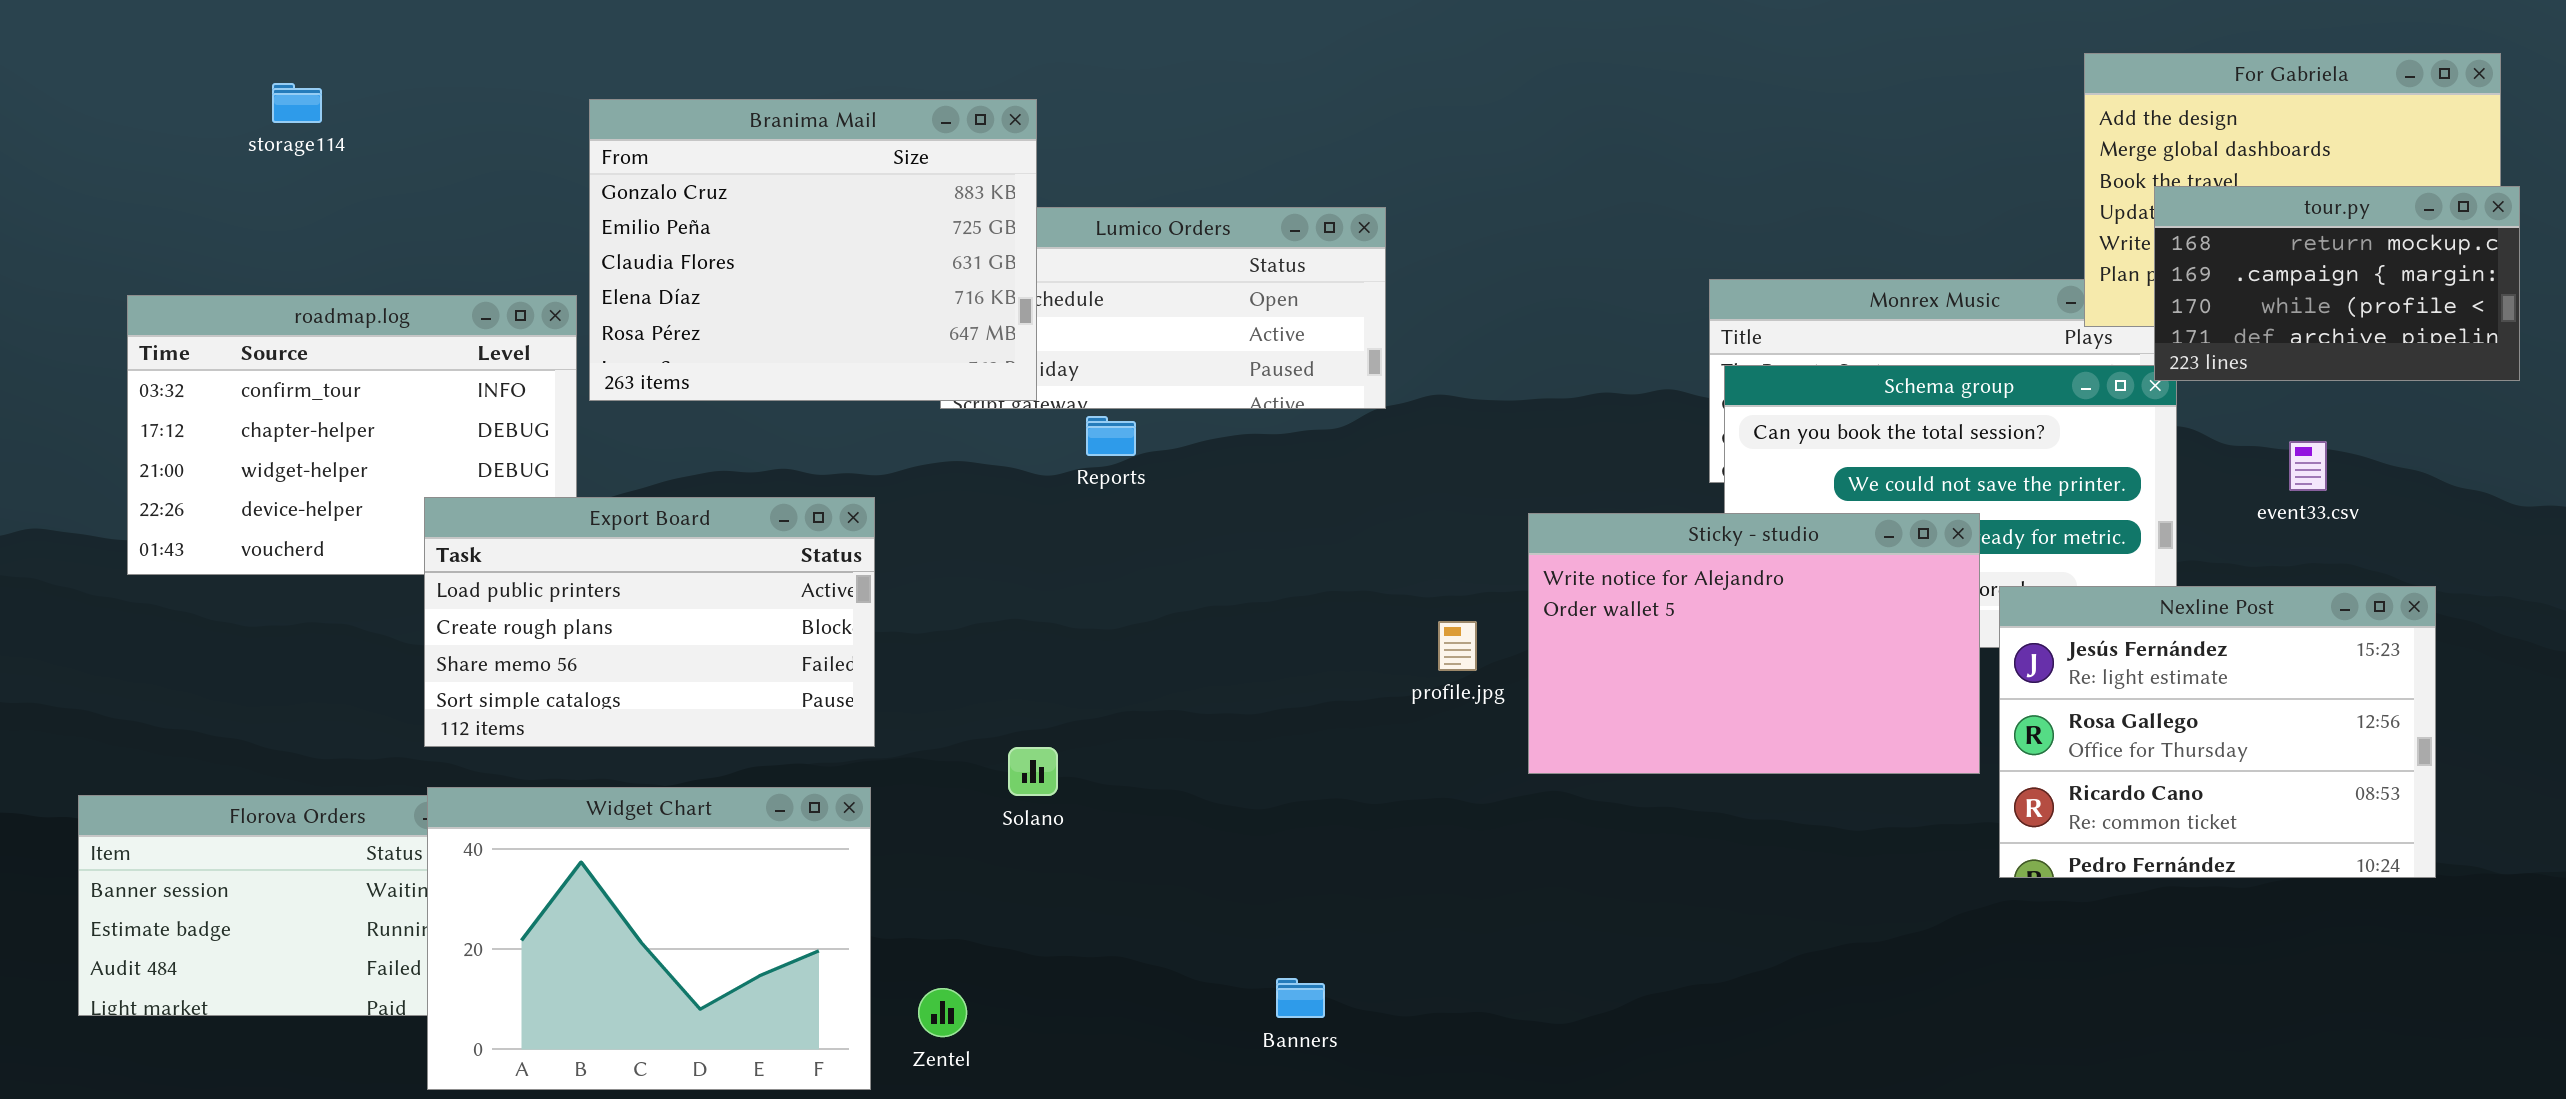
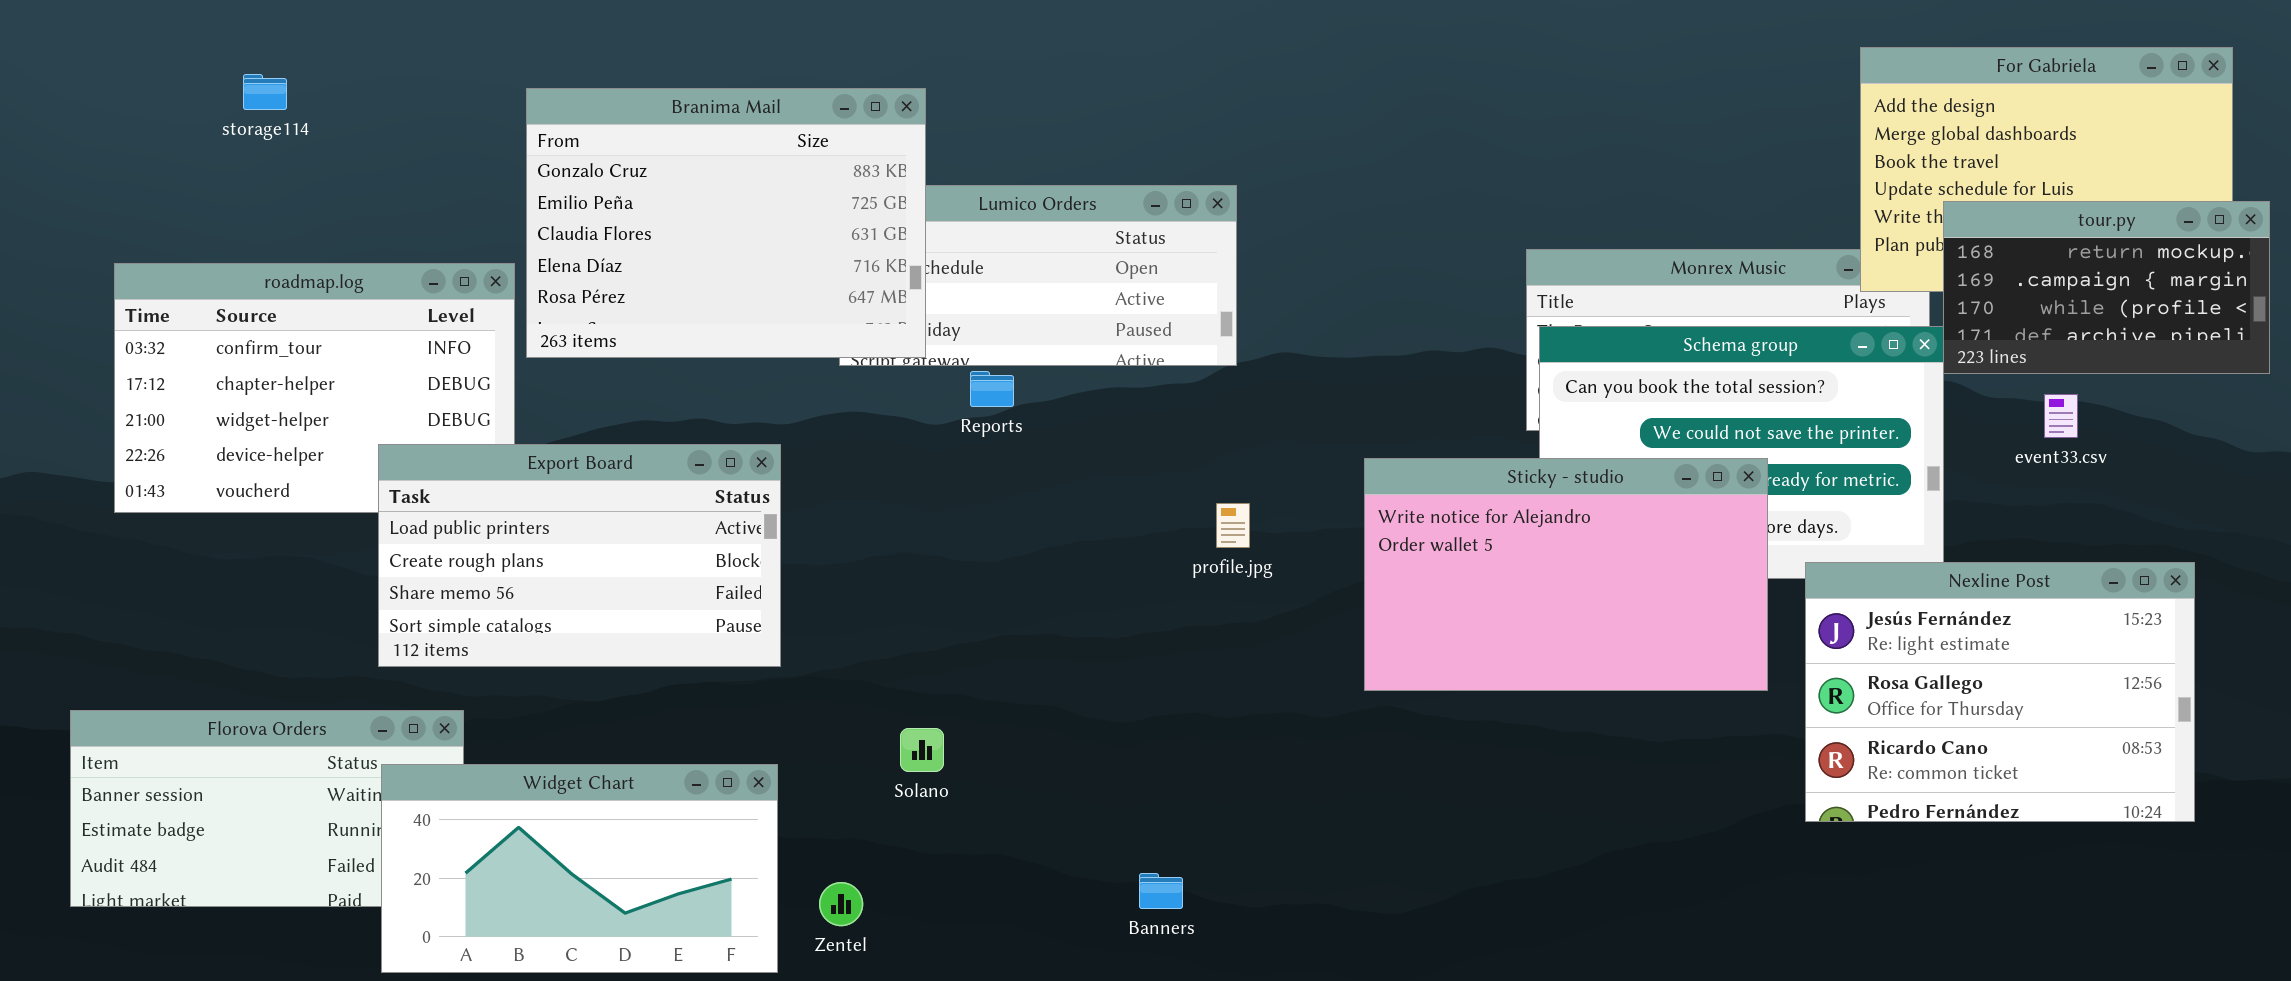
tour.py: [2154,186,2520,381] -> [1943,201,2270,374], moved
Nexline Post: [1999,586,2436,878] -> [1805,562,2195,822], moved
profile.jpg: [1438,621,1477,671] -> [1216,503,1250,548], moved
Solano: [1008,747,1058,796] -> [900,728,944,772], moved
Widget Chart: [427,787,871,1090] -> [381,764,778,973], resized

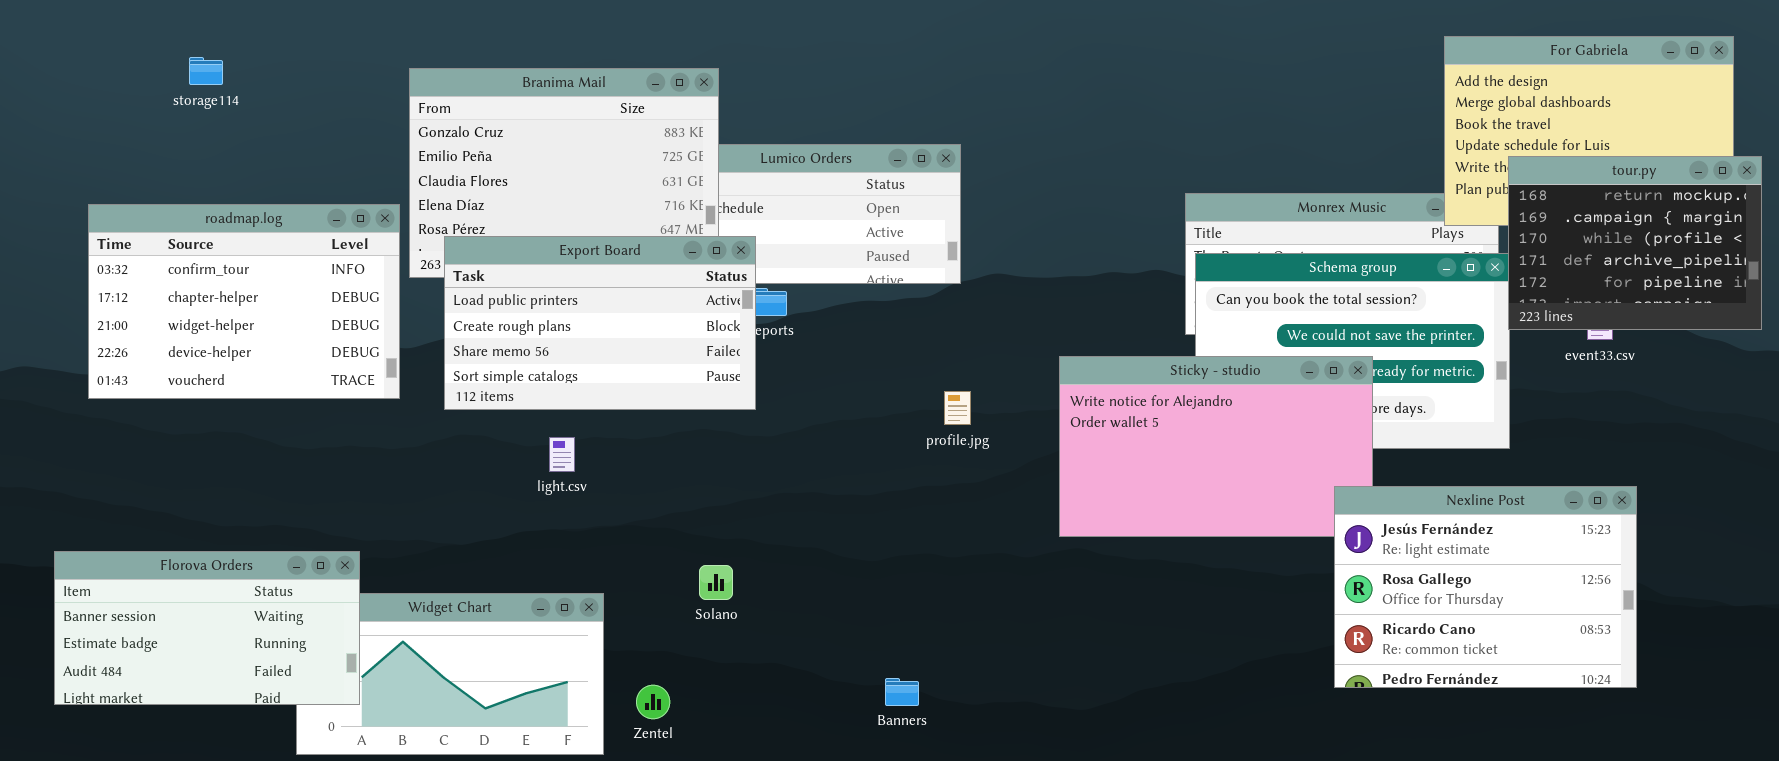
tour.py: [1943,201,2270,374] -> [1508,156,1762,330], resized
Export Board: [378,444,781,667] -> [444,236,756,410], moved
Nexline Post: [1805,562,2195,822] -> [1334,486,1637,688], moved
Florova Orders: [70,710,464,907] -> [54,551,360,705], raised

